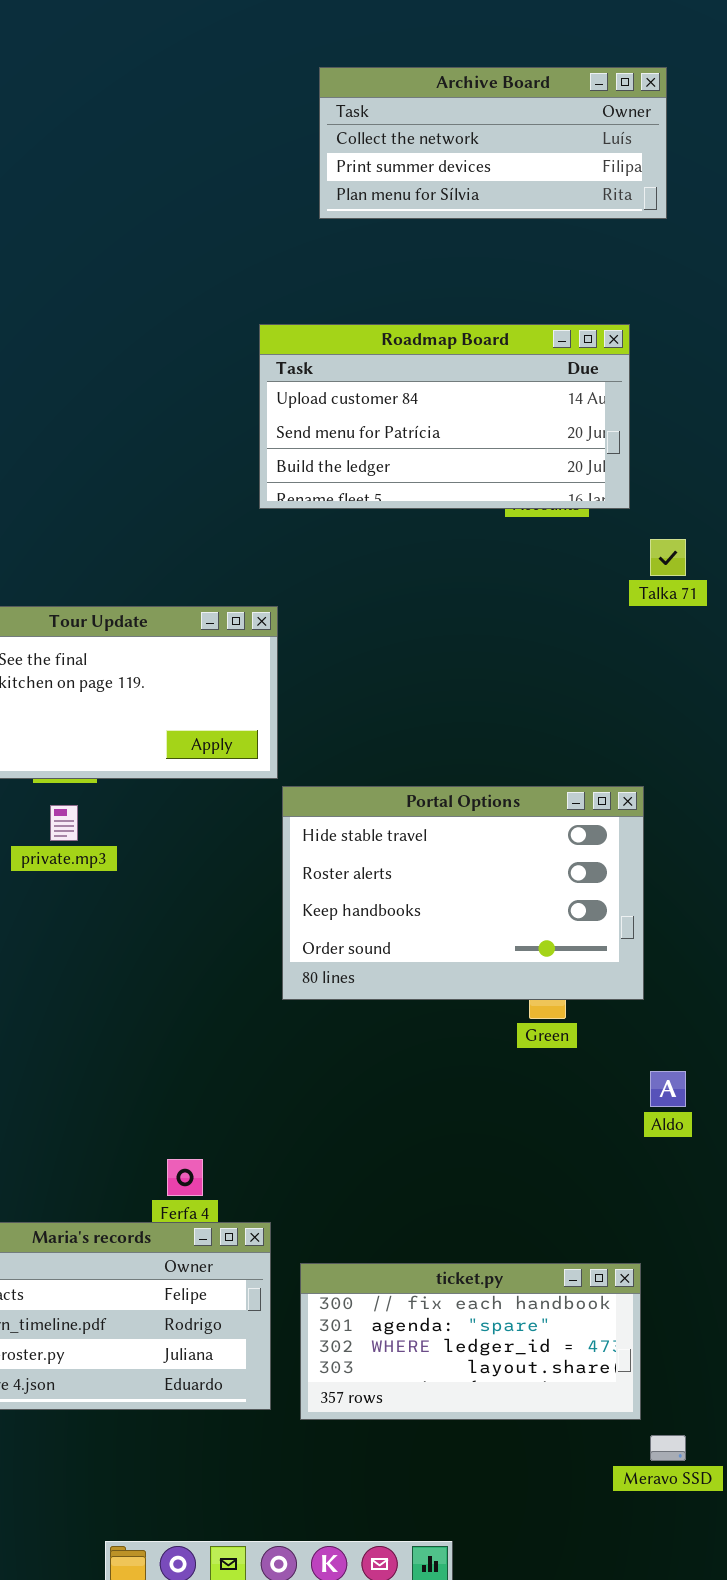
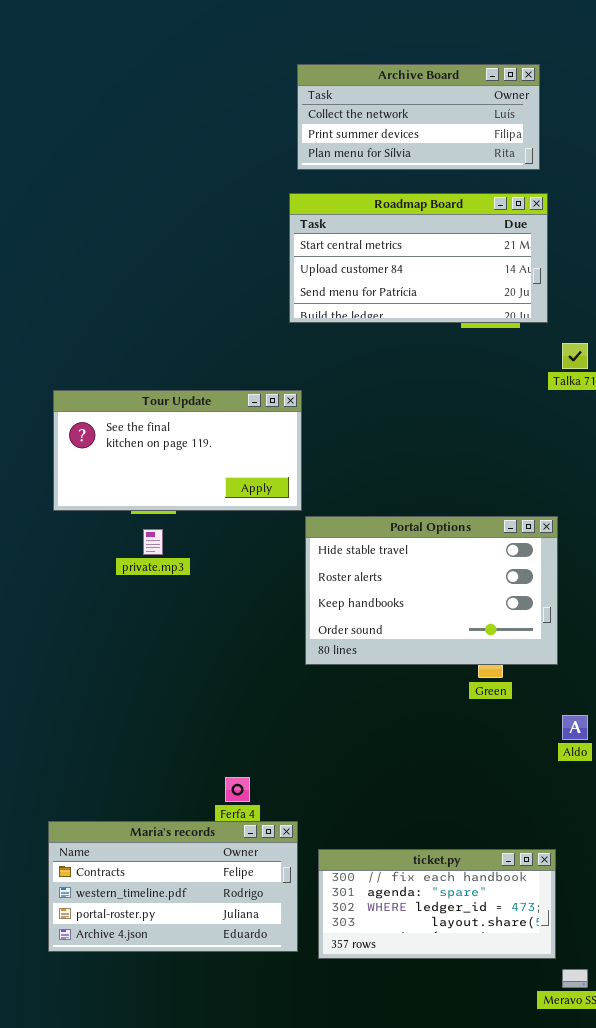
Archive Board: [319,67,667,219] -> [297,64,540,170], moved
Roadmap Board: [259,324,630,509] -> [289,193,548,323], scrolled up 1 row

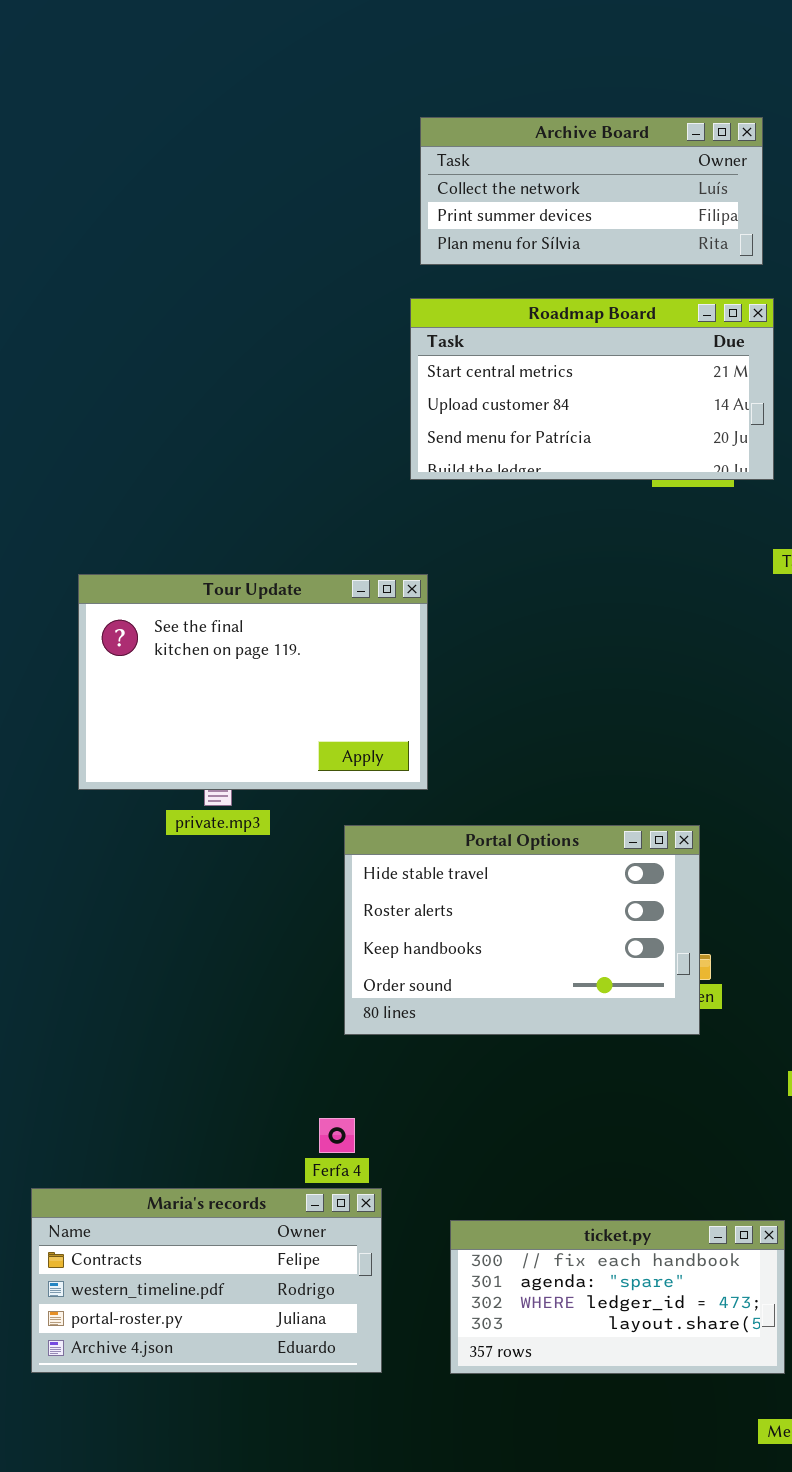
Tour Update: [53,390,302,511] -> [78,574,428,790], resized
Portal Options: [305,516,558,665] -> [344,825,700,1035], moved
Maria's records: [48,821,298,952] -> [31,1188,382,1373], moved

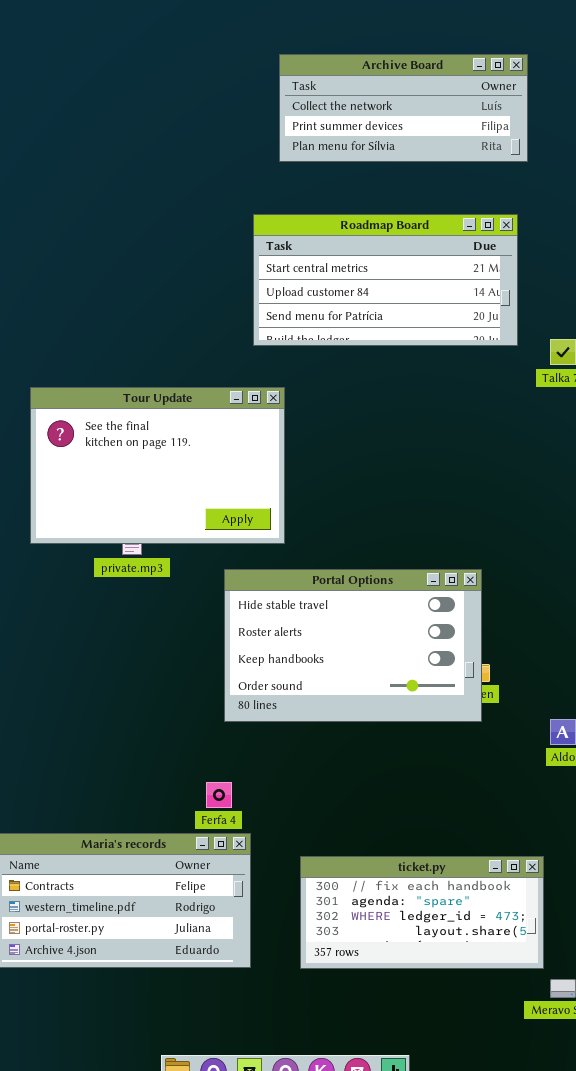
Roadmap Board: [410,298,774,480] -> [253,214,518,346], moved

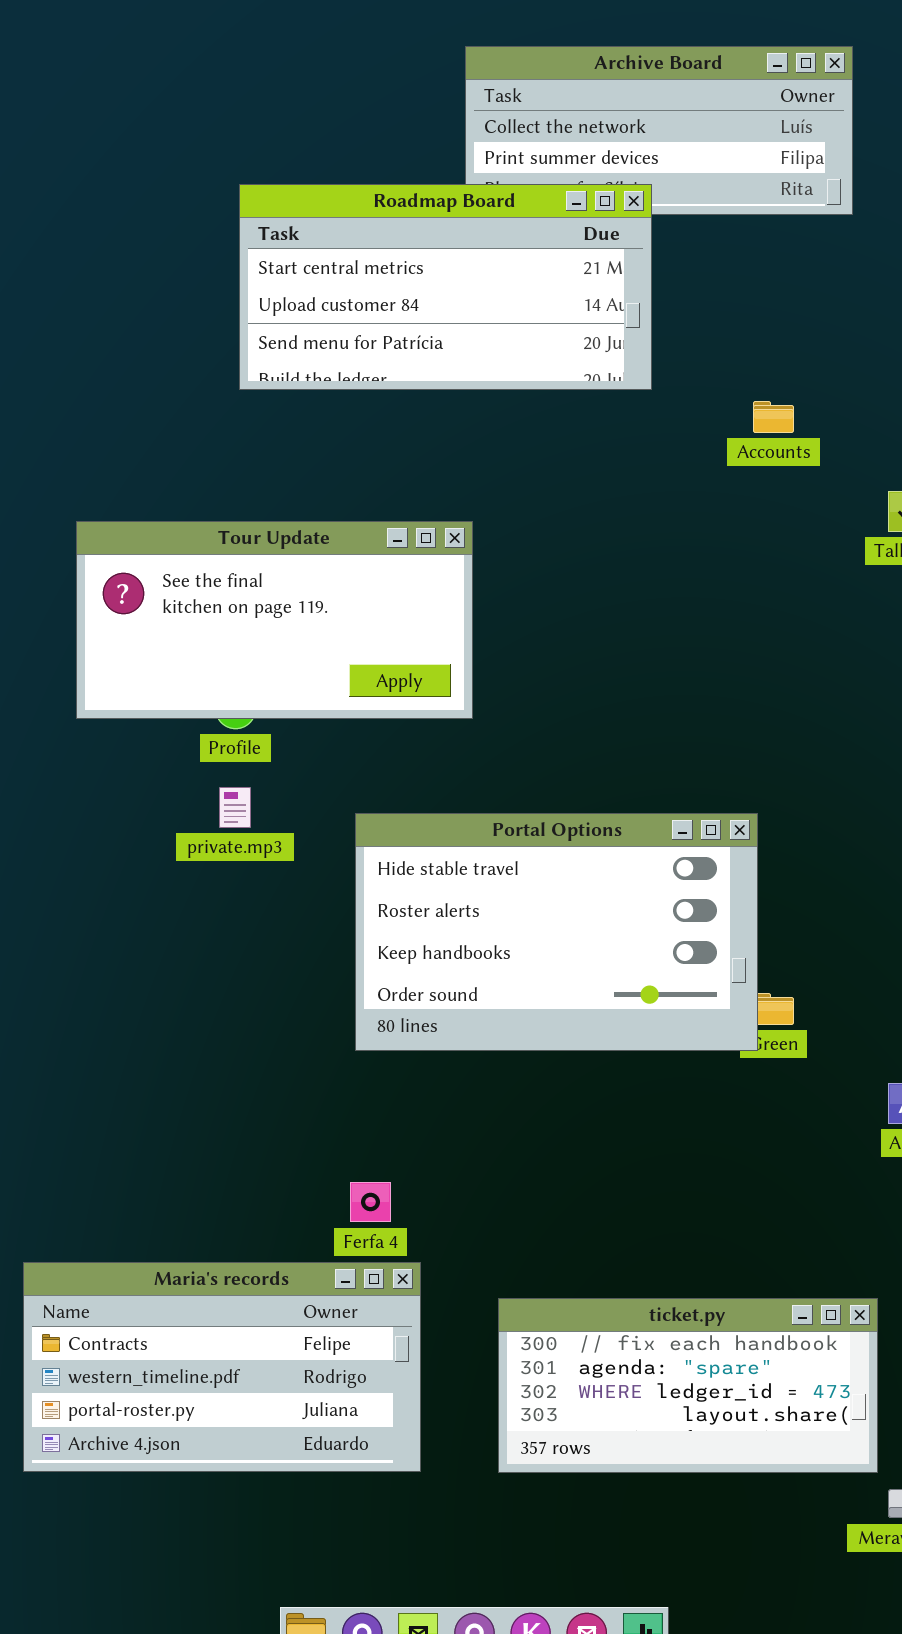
Roadmap Board: [253,214,518,346] -> [239,184,652,390], moved
Tour Update: [30,387,285,544] -> [76,521,473,719], moved, resized
Portal Options: [224,569,482,722] -> [355,813,758,1051], moved

